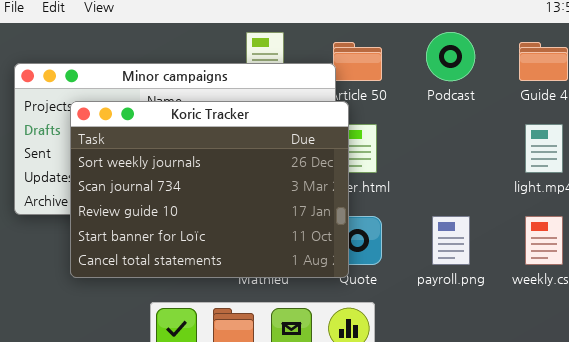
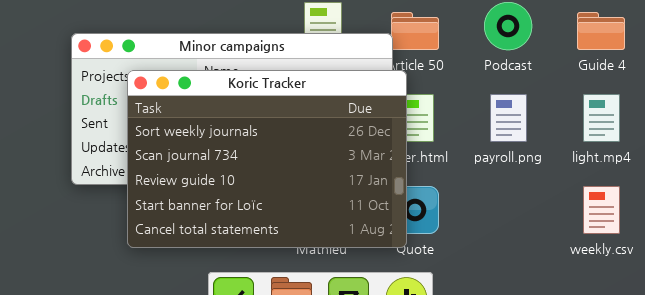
payroll.png: [432,216,470,265] -> [490,94,527,142], moved

